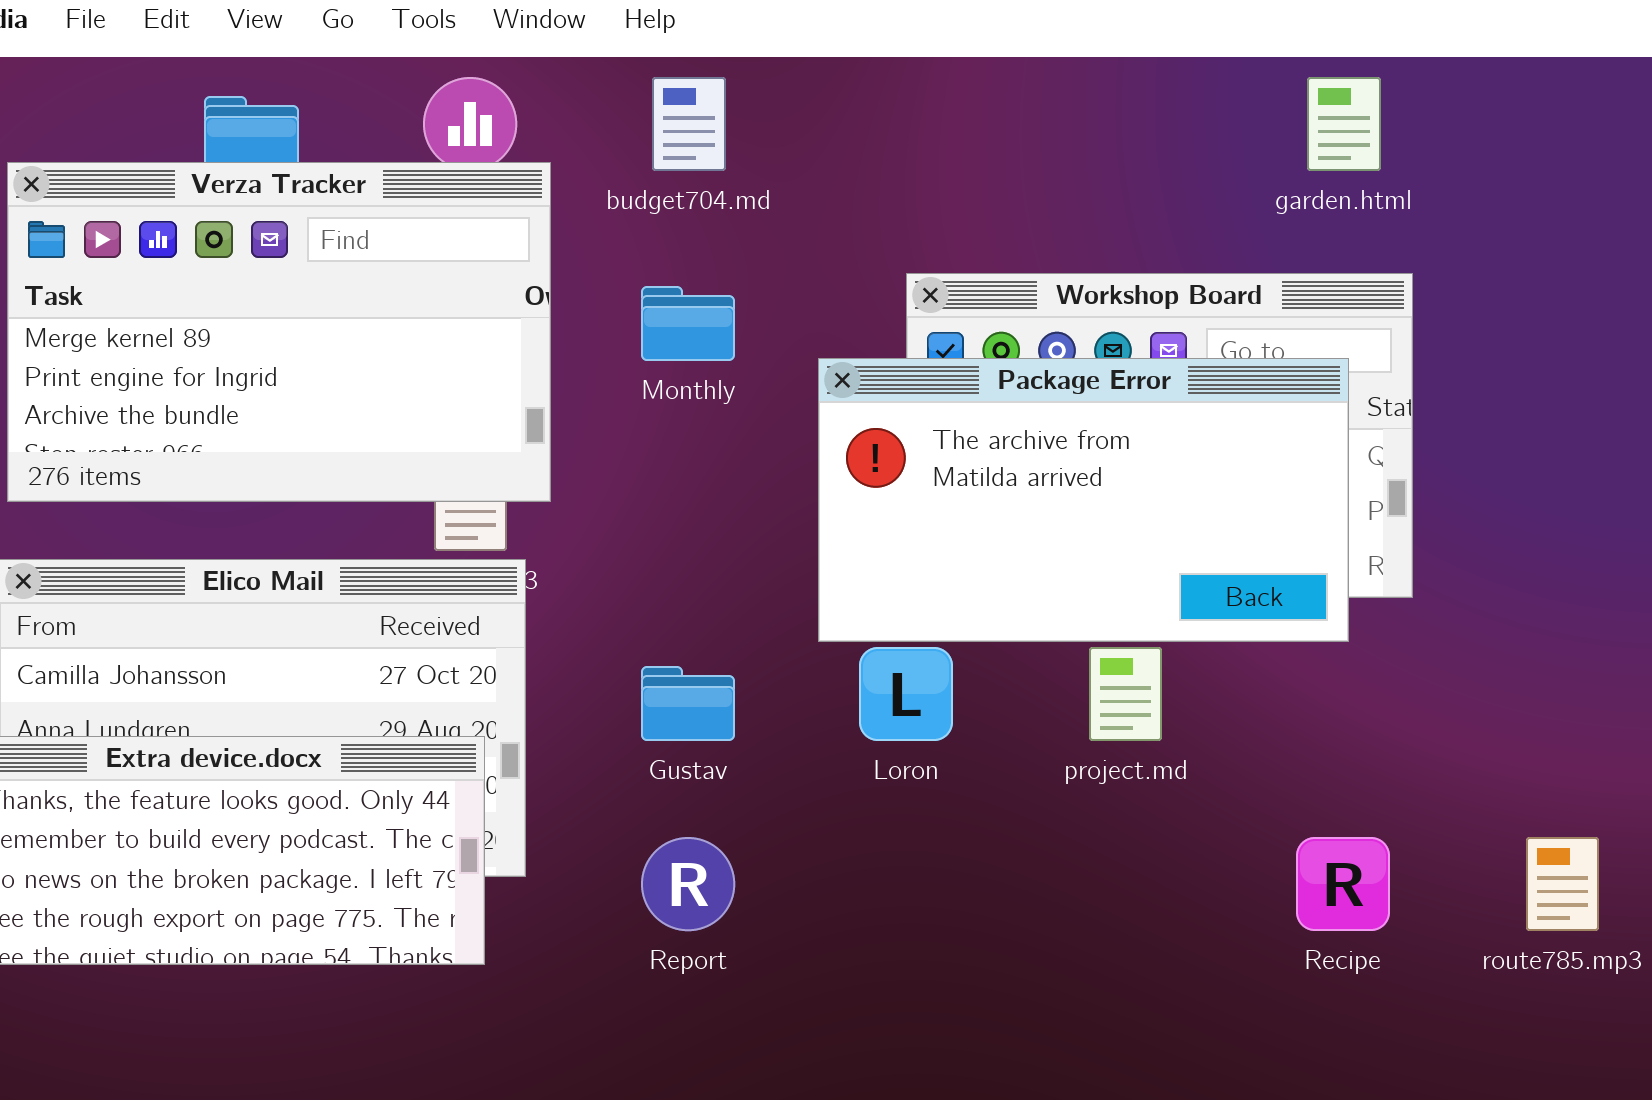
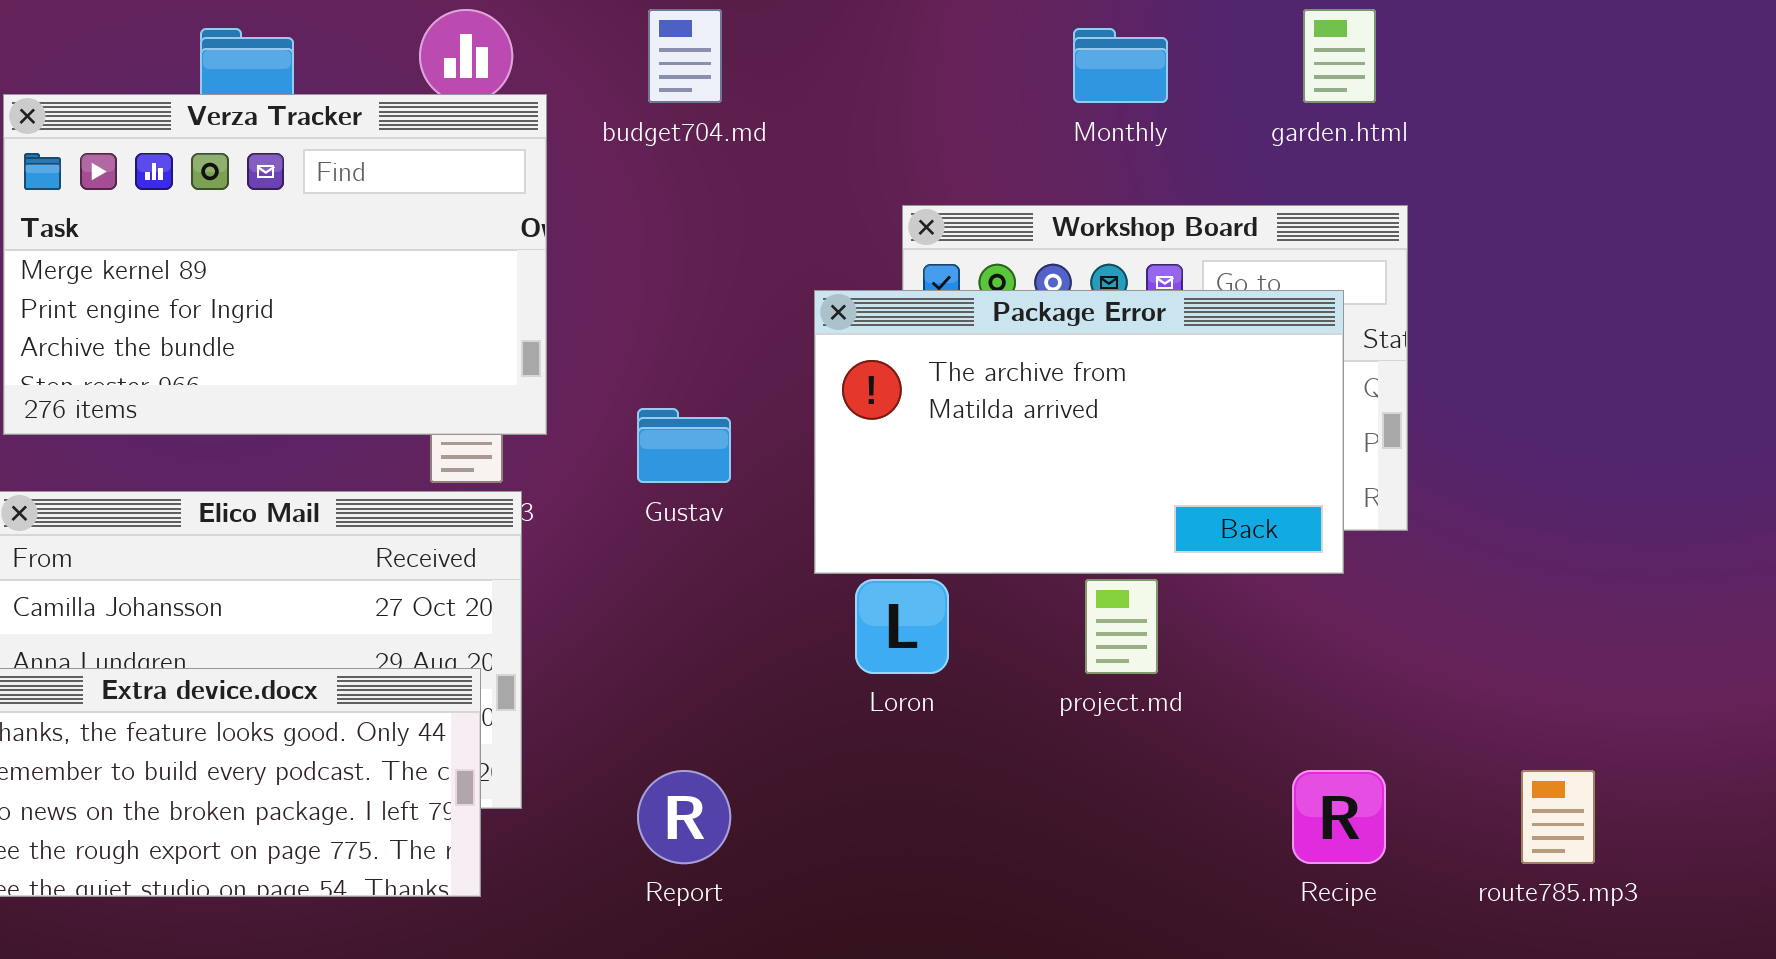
Monthly: [641,286,735,361] -> [1073,28,1168,103], moved
Gustav: [641,666,735,741] -> [637,408,731,483], moved

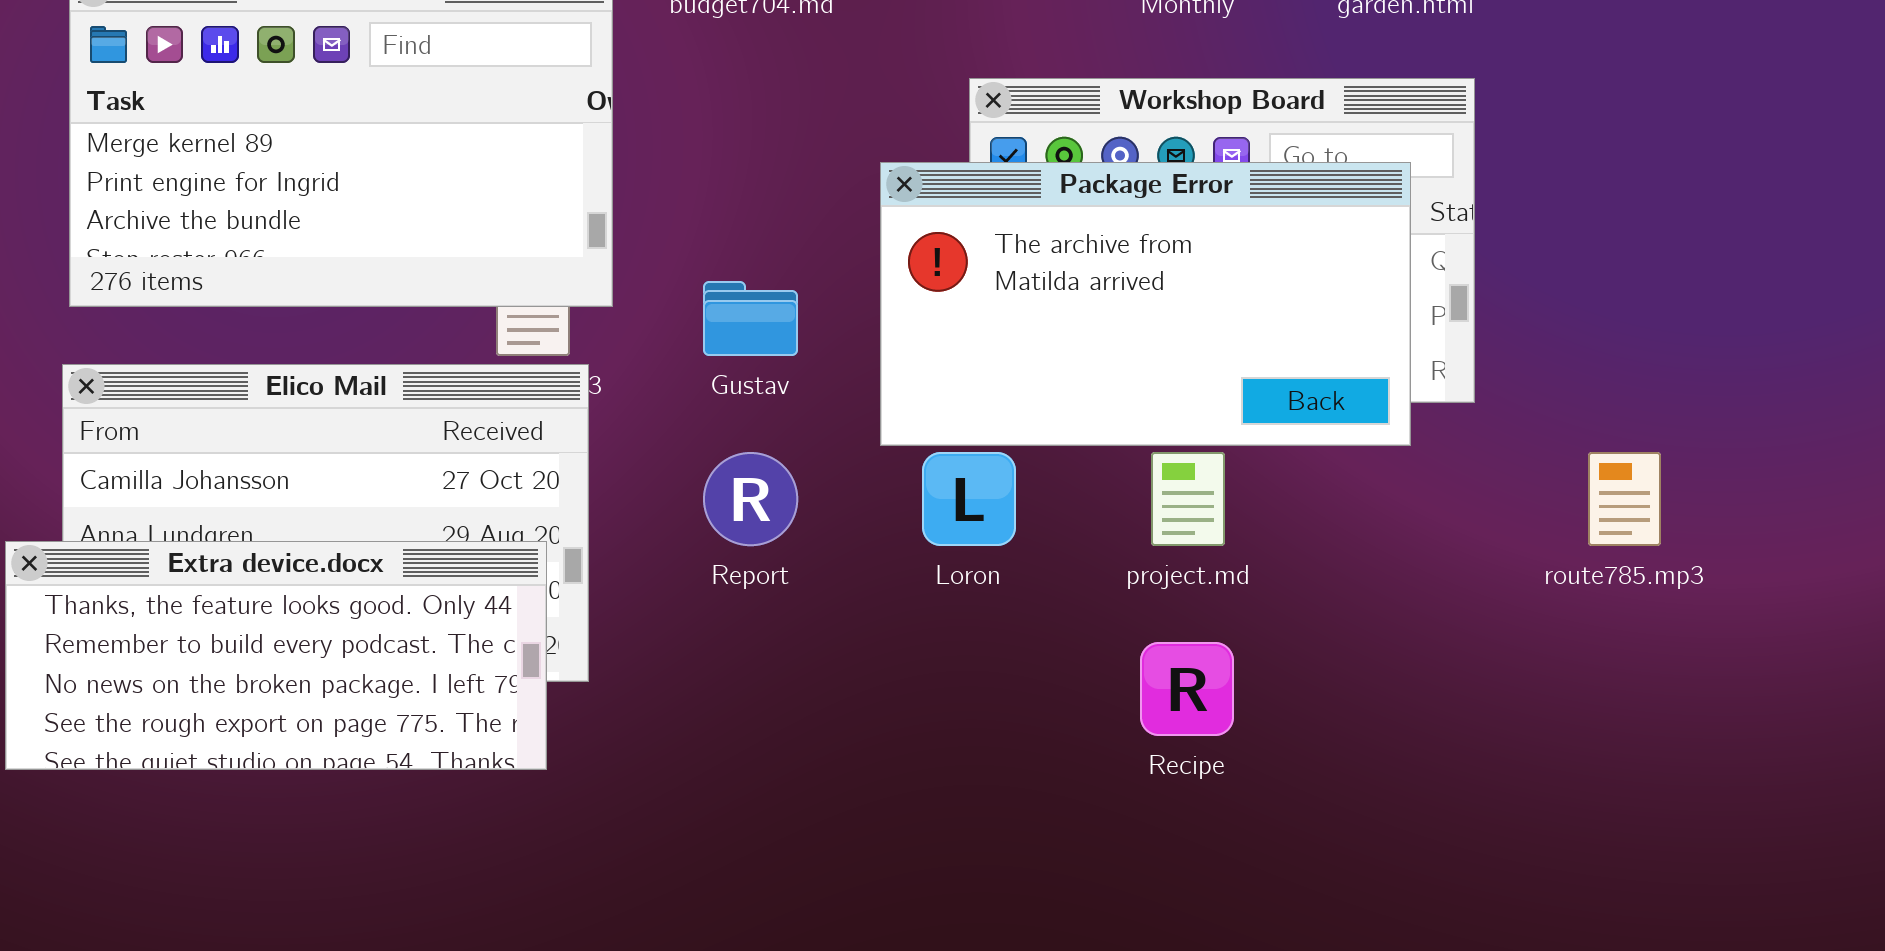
Report: [637,770,731,864] -> [703,452,798,546], moved
Recipe: [1292,770,1386,864] -> [1140,642,1234,736], moved
route785.mp3: [1521,770,1595,864] -> [1588,452,1661,546], moved

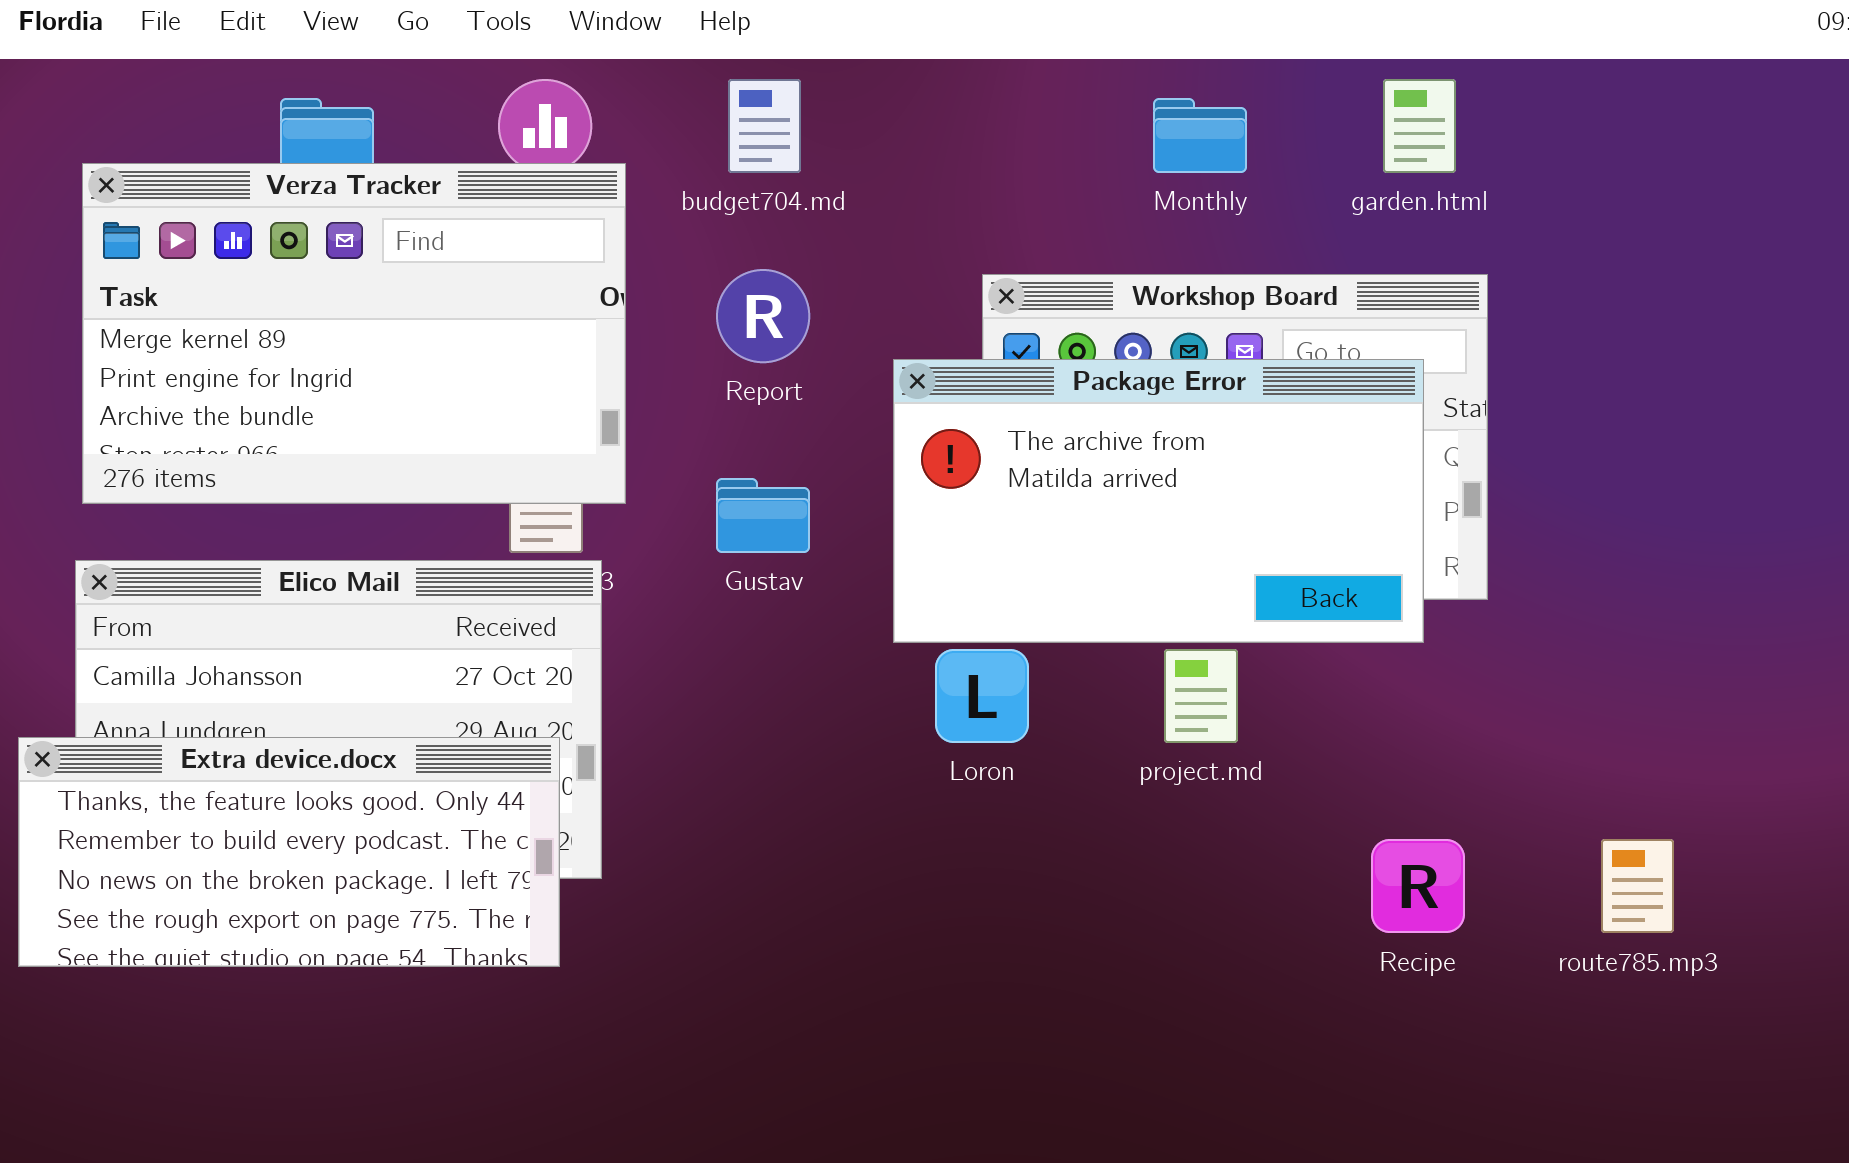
Report: [703,452,798,546] -> [716,269,810,363], moved
route785.mp3: [1588,452,1661,546] -> [1601,839,1674,933], moved
Recipe: [1140,642,1234,736] -> [1371,839,1465,933], moved

